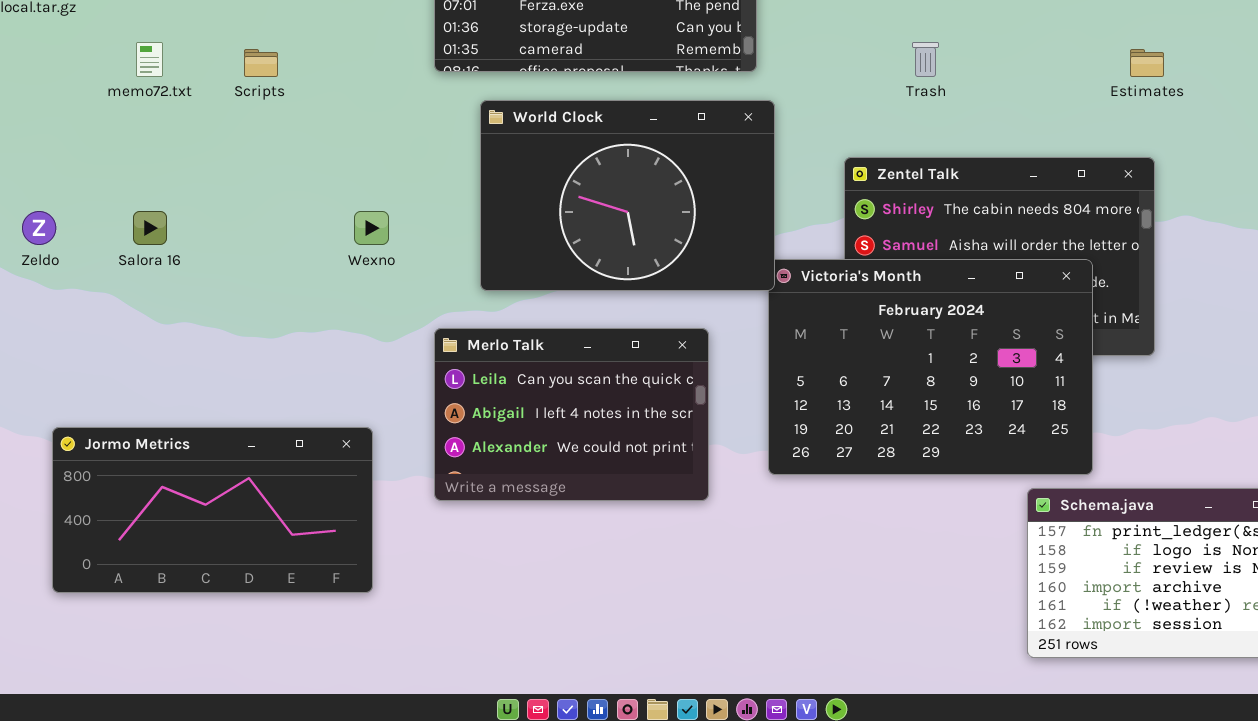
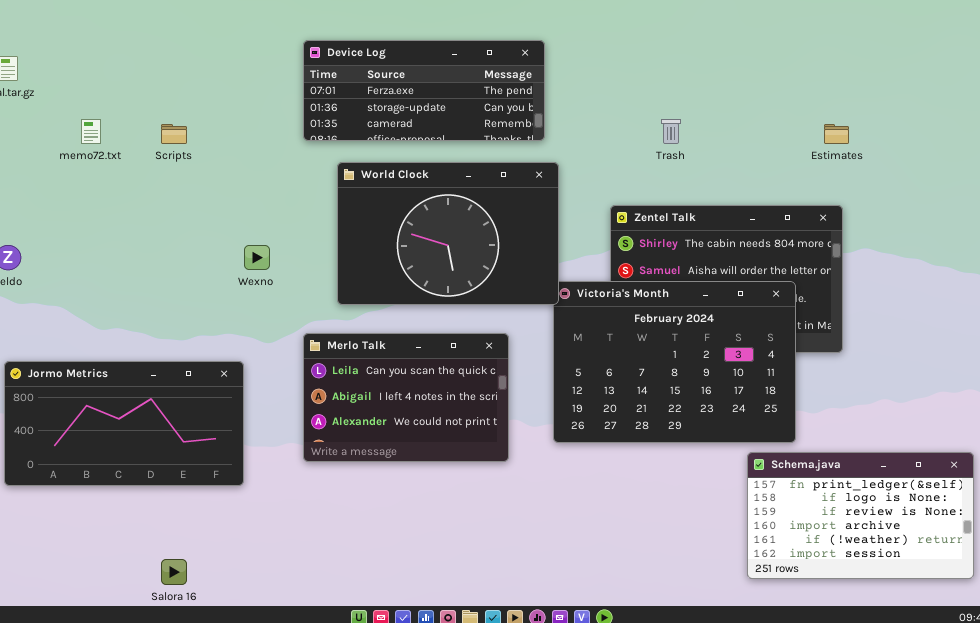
Salora 16: [133,211,167,245] -> [161,559,187,585], moved
Jormo Metrics: [52,427,373,593] -> [4,361,244,486], moved

